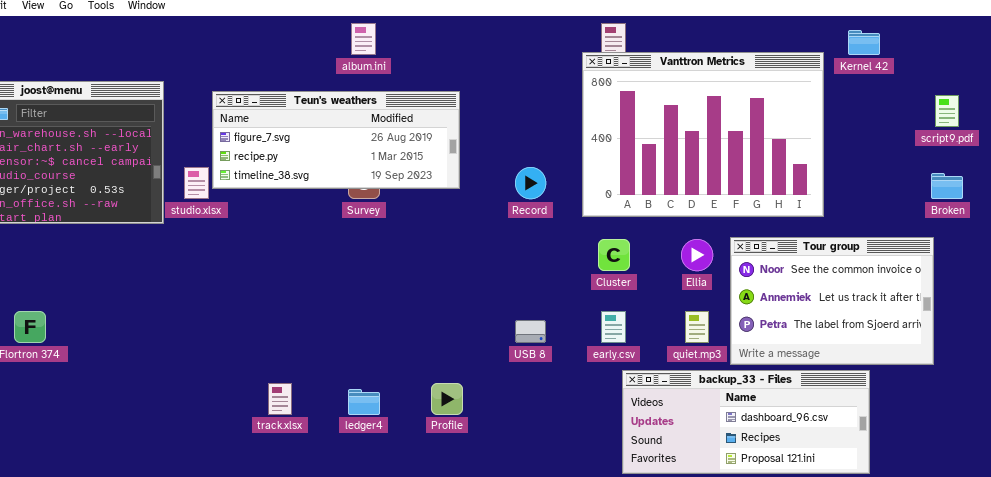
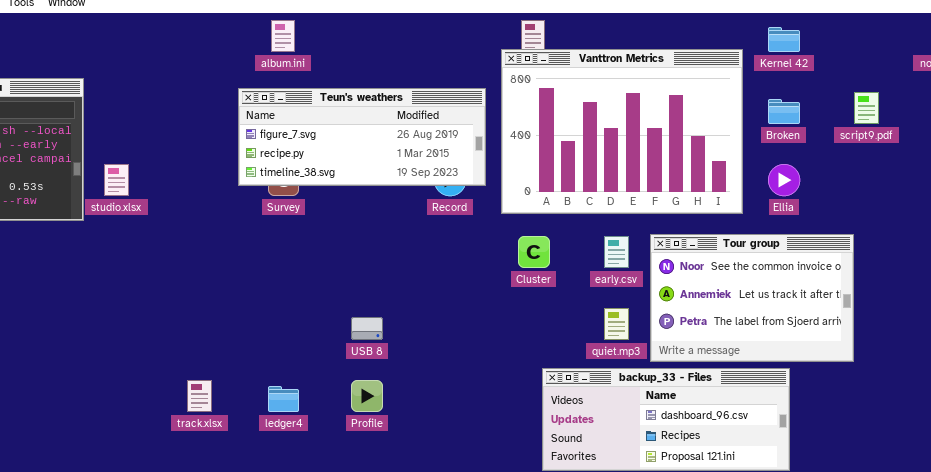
Teun's weathers: [212,91,460,189] -> [238,88,486,186], moved
Broken: [931,173,963,199] -> [768,99,800,124], moved
Ellia: [681,239,713,271] -> [768,164,800,196], moved
early.csv: [601,311,626,343] -> [604,236,629,268], moved
USB 8: [515,320,546,343] -> [351,317,383,340], moved

